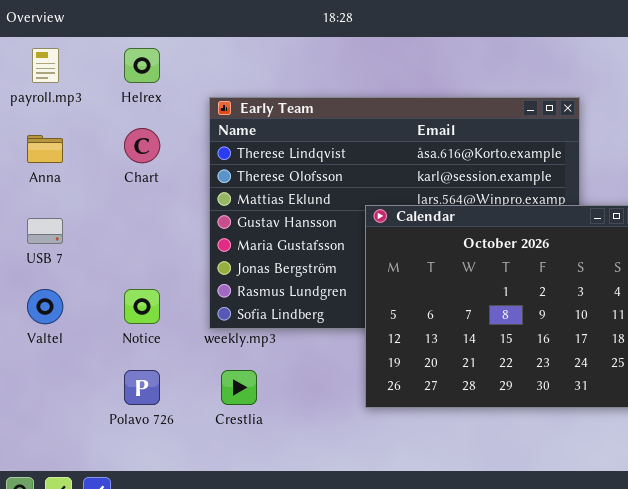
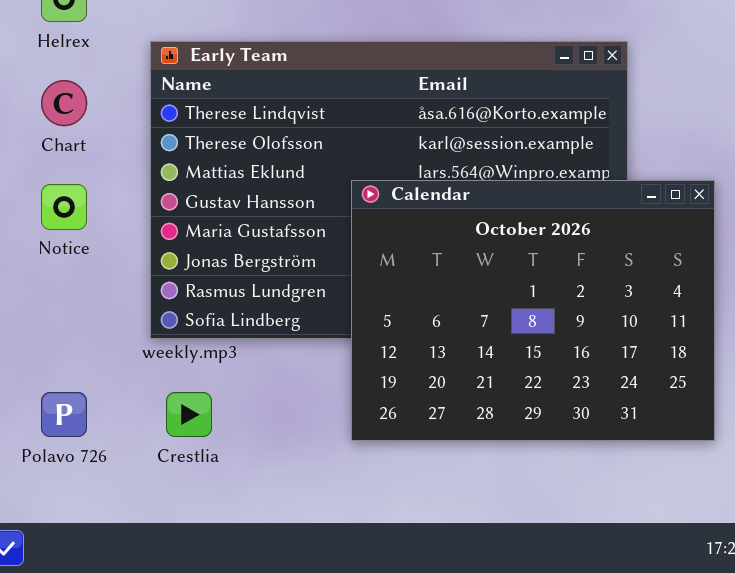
Notice: [124,289,160,324] -> [41,184,87,230], moved

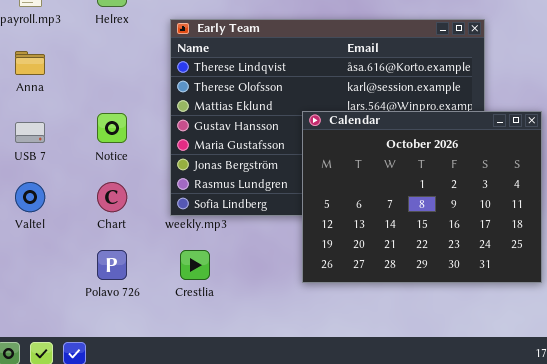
Chart: [41,80,87,126] -> [97,182,127,212], moved

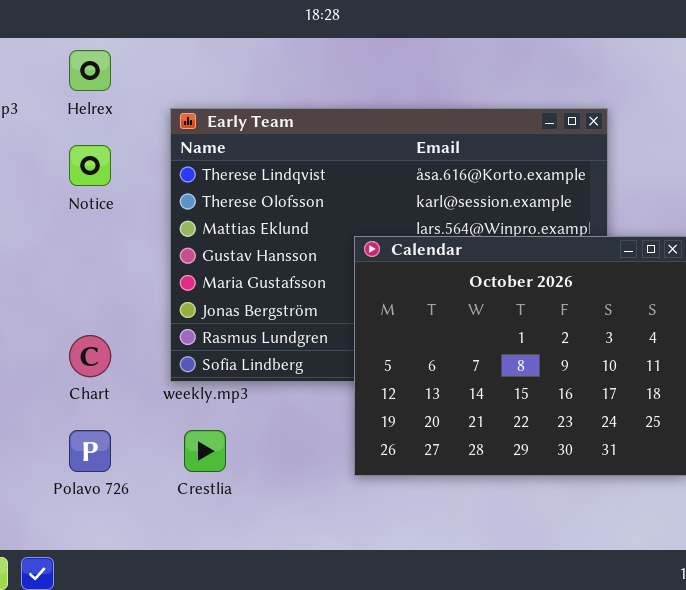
Notice: [97,113,127,143] -> [69,145,111,186], moved

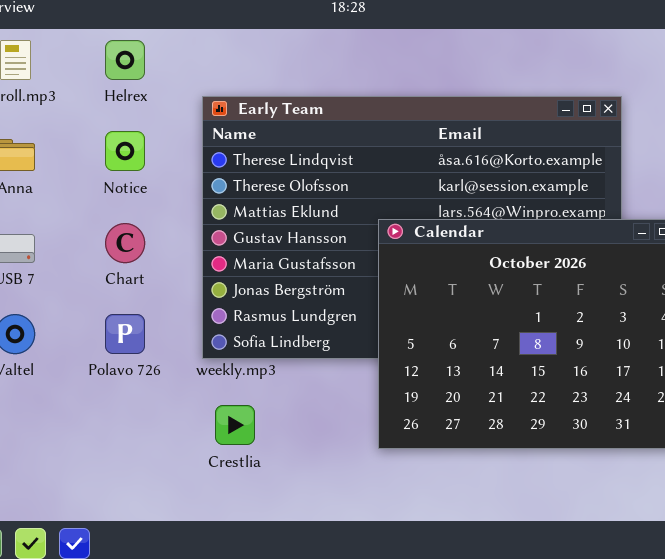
Chart: [69,335,111,377] -> [105,223,145,263], moved
Polavo 726: [69,430,111,472] -> [105,314,145,354], moved

